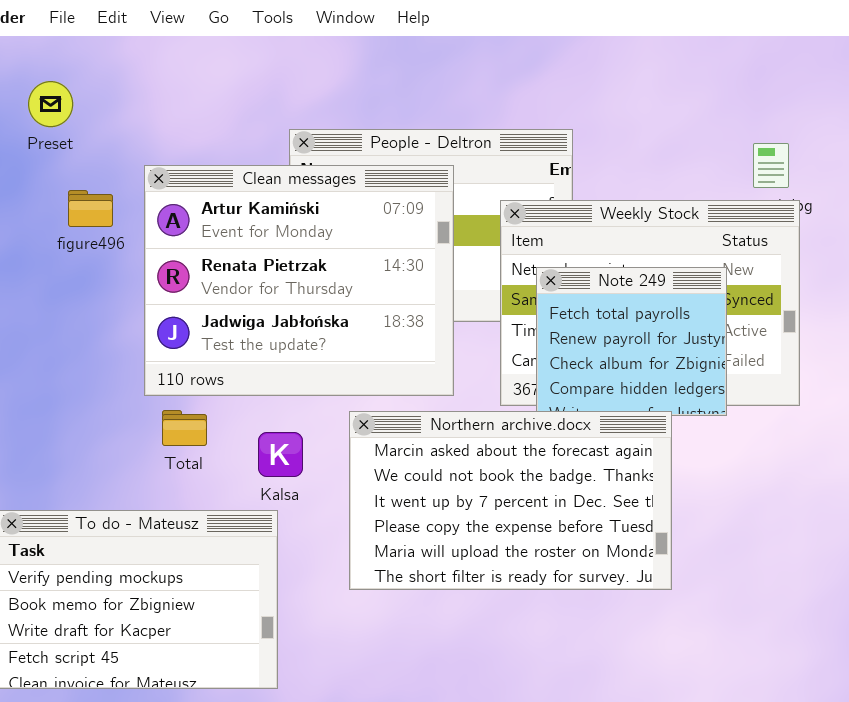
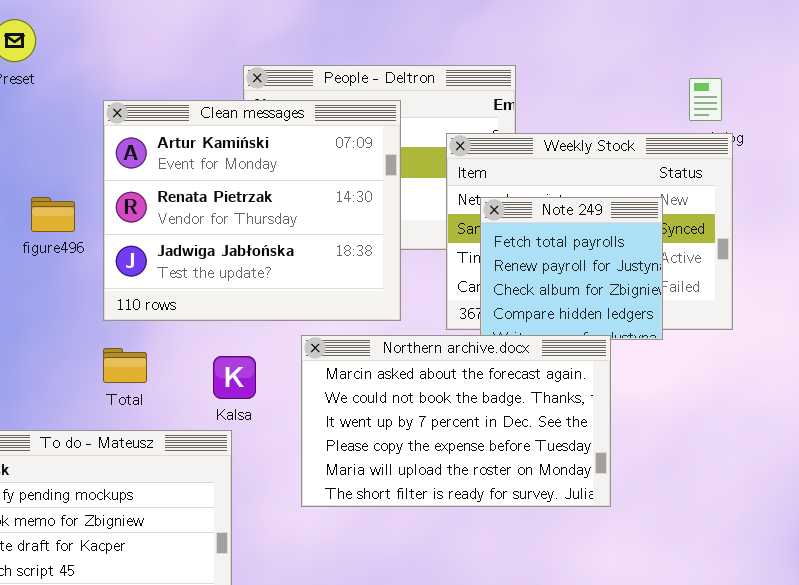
figure496: [68,190,113,227] -> [31,197,75,232], moved
Total: [162,410,207,446] -> [103,348,147,383], moved

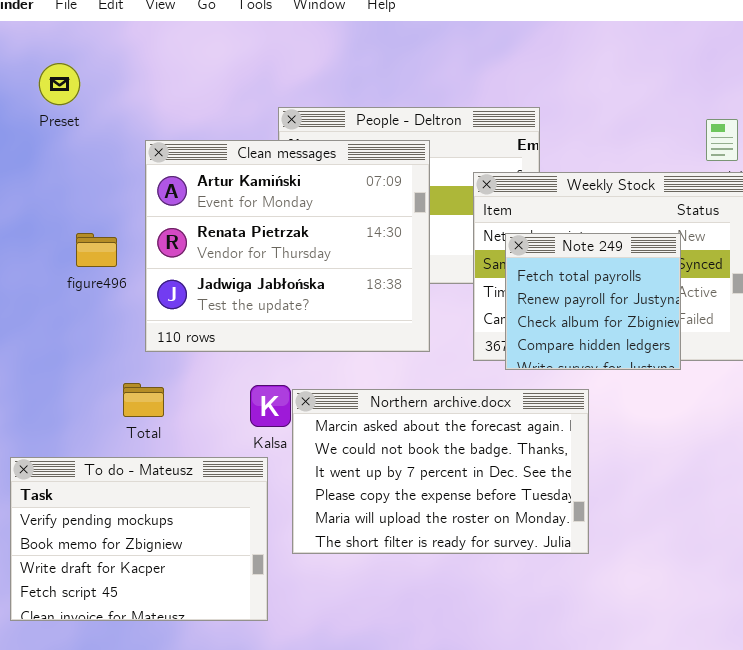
Northern archive.docx: [301,335,611,507] -> [292,389,589,554], moved
Total: [103,348,147,383] -> [123,383,164,417], moved

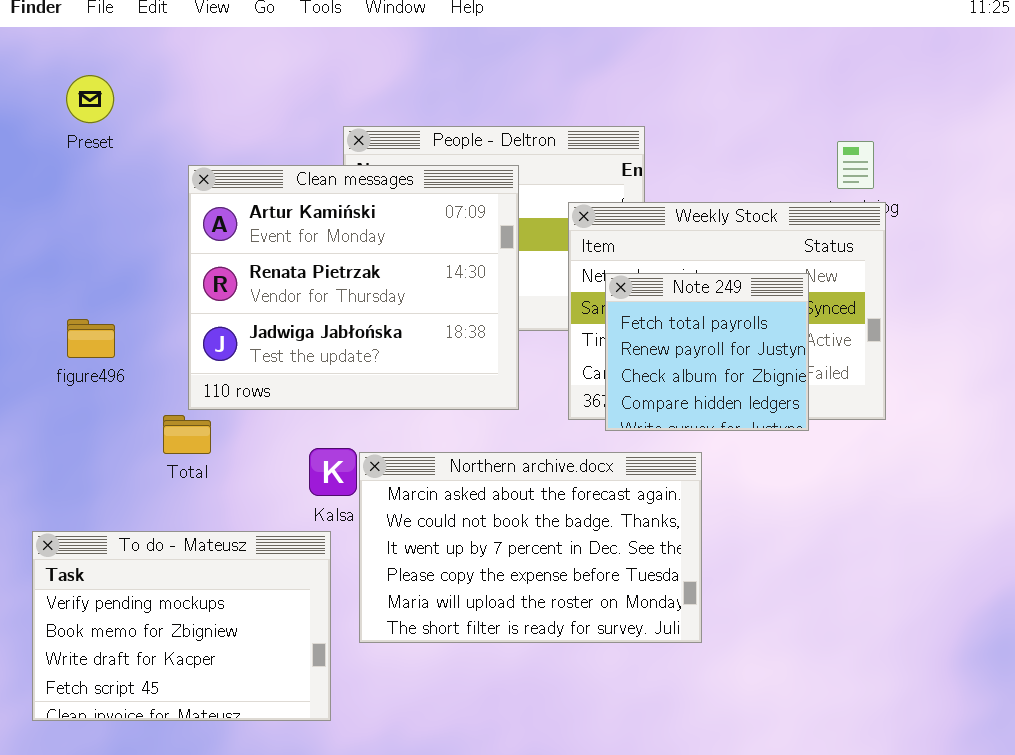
figure496: [76,233,117,267] -> [67,319,115,358], moved
Total: [123,383,164,417] -> [163,415,211,454], moved

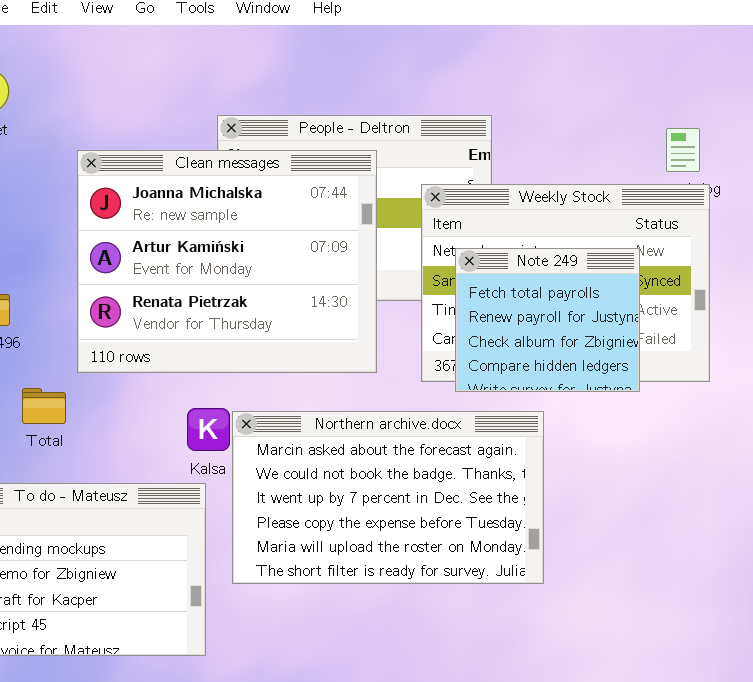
Clean messages: [188,165,519,410] -> [77,150,377,373], scrolled up 1 row
Total: [163,415,211,454] -> [22,388,66,424], moved

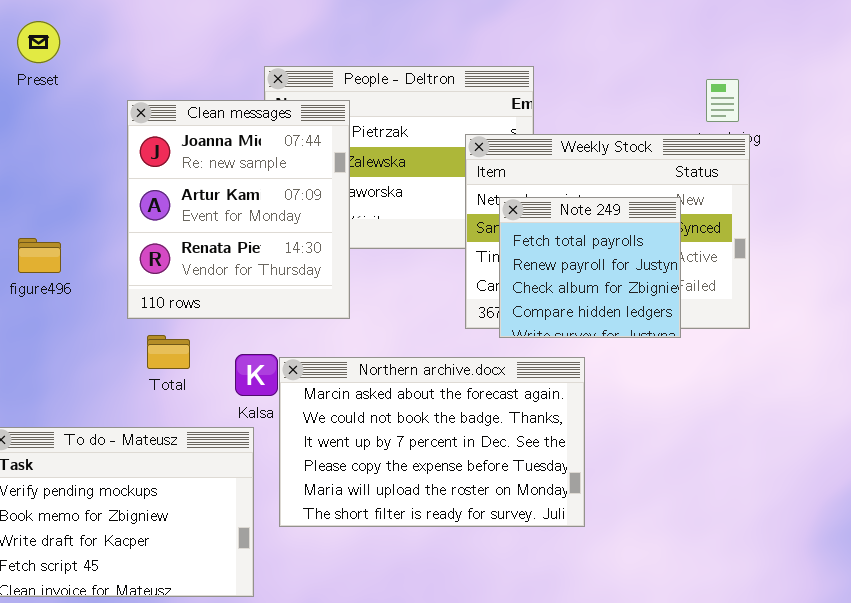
Clean messages: [77,150,377,373] -> [127,100,350,319], resized
Total: [22,388,66,424] -> [147,335,190,369], moved

